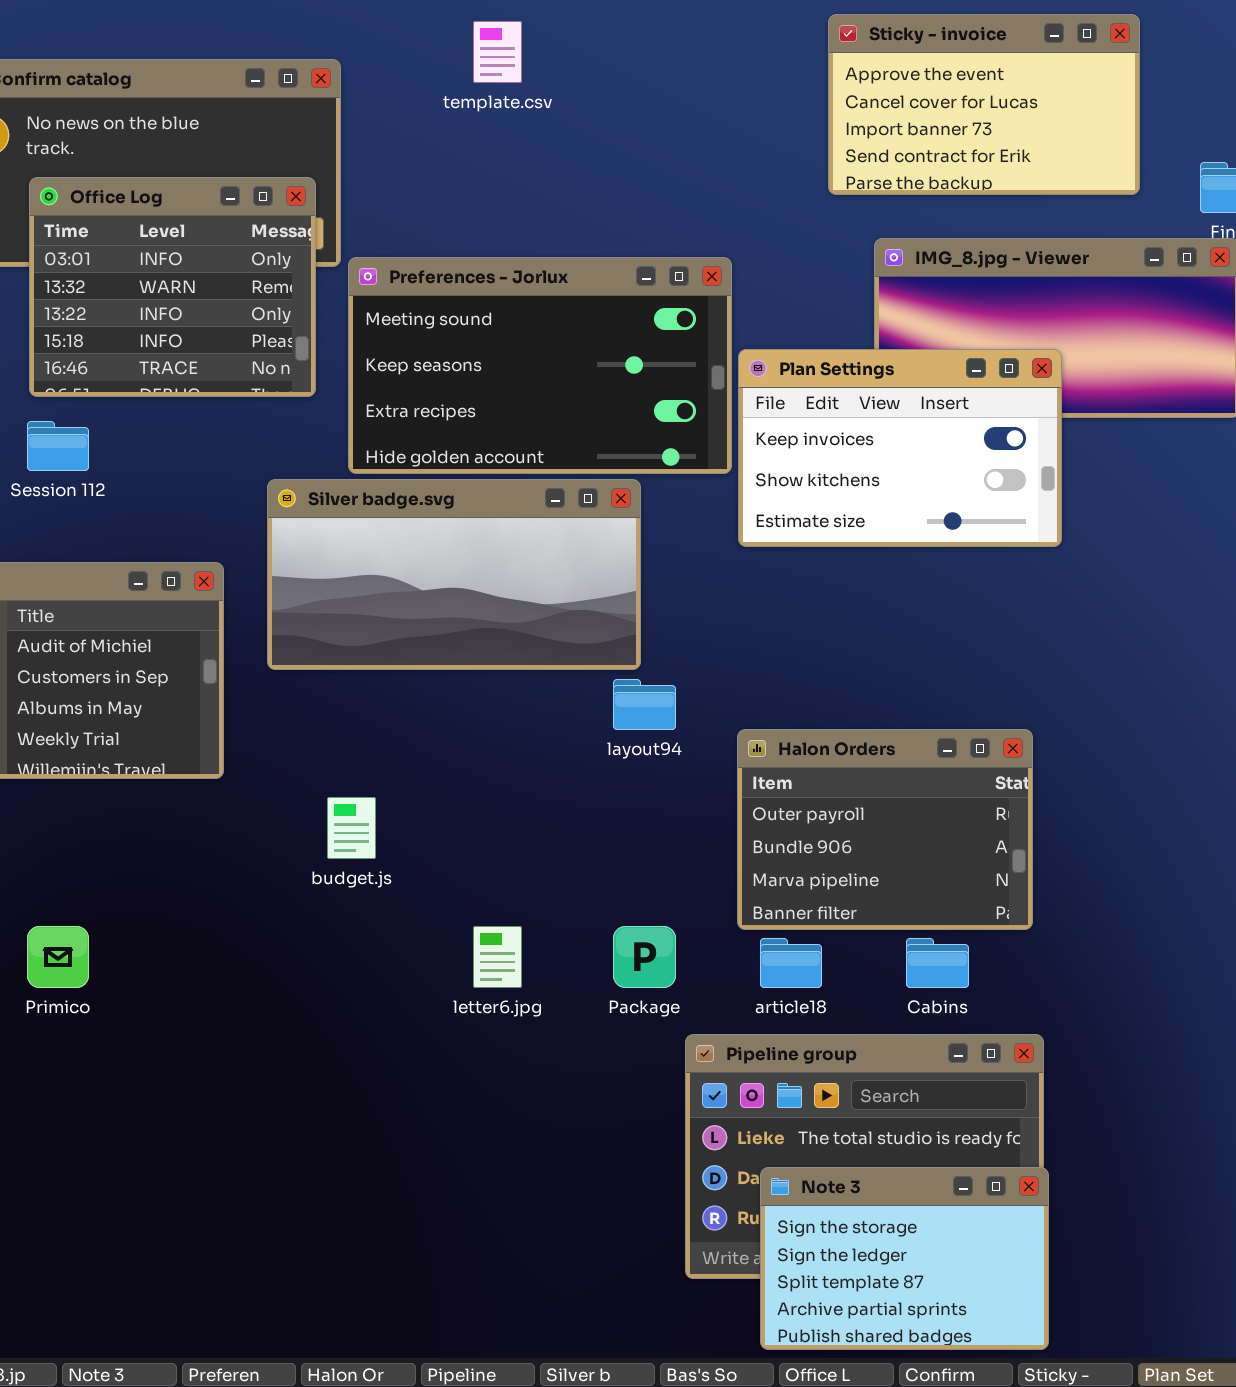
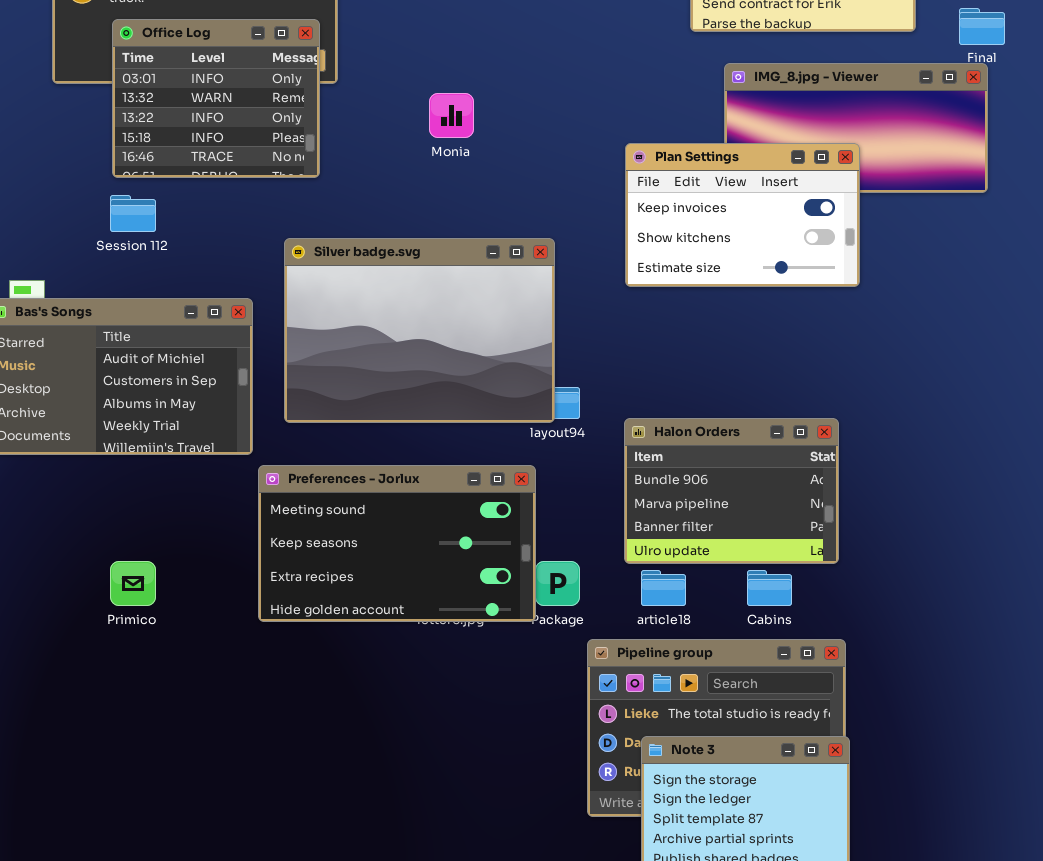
Preferences - Jorlux: [348,257,732,474] -> [258,465,536,622], moved
Silver badge.svg: [267,479,641,670] -> [284,238,555,423], resized
Halon Orders: [737,729,1033,930] -> [624,418,839,564], scrolled down 1 row

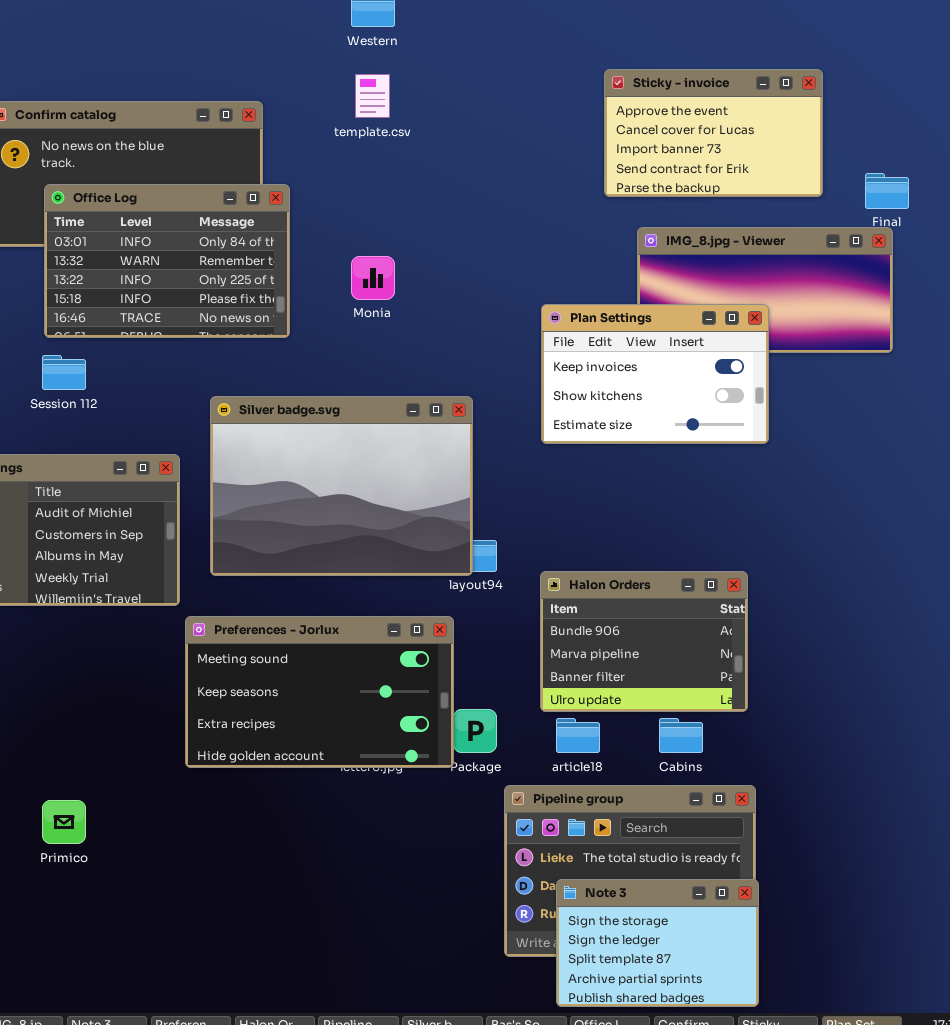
Office Log: [112,19,320,178] -> [44,184,290,338], resized
Primico: [110,561,156,606] -> [42,800,86,844], moved

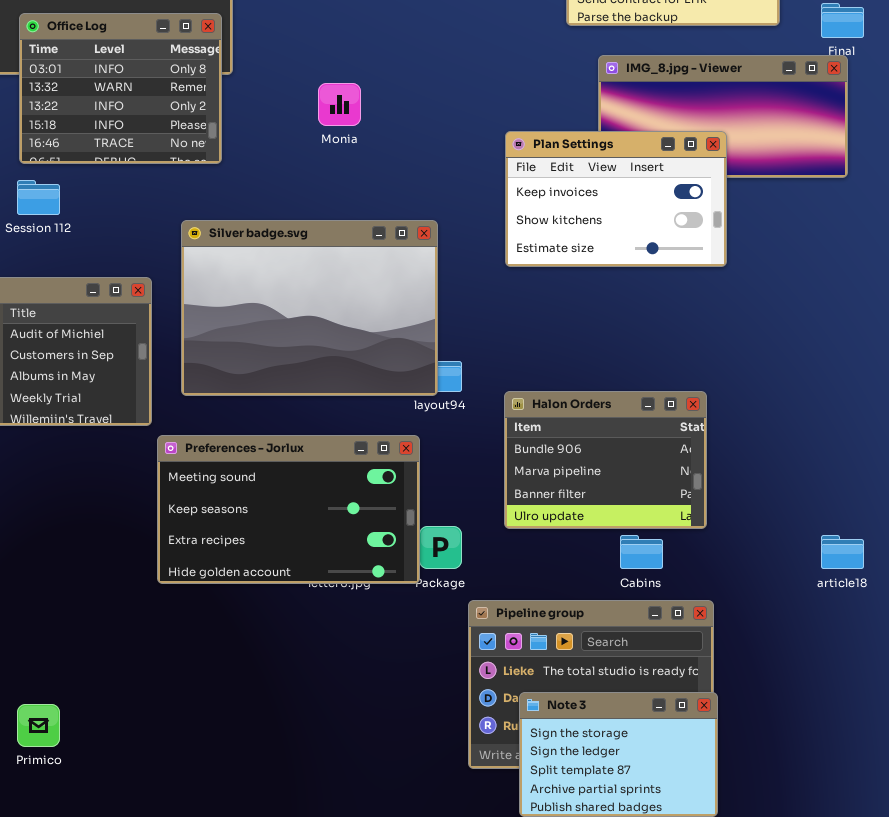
Office Log: [44,184,290,338] -> [19,13,222,164], resized
article18: [556,718,600,753] -> [821,535,864,569], moved
Primico: [42,800,86,844] -> [17,704,60,747], moved

